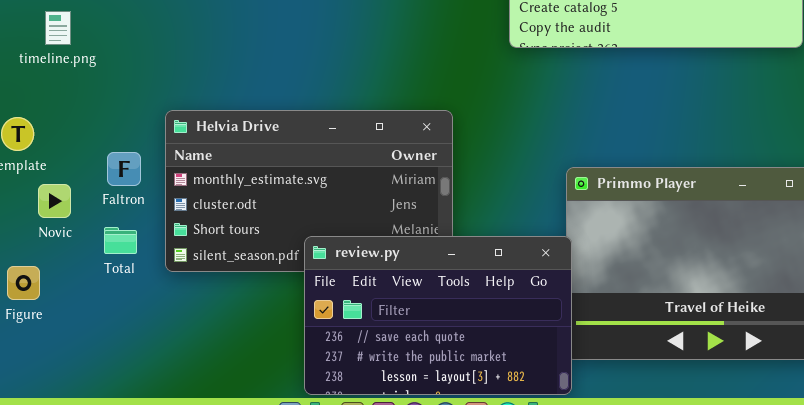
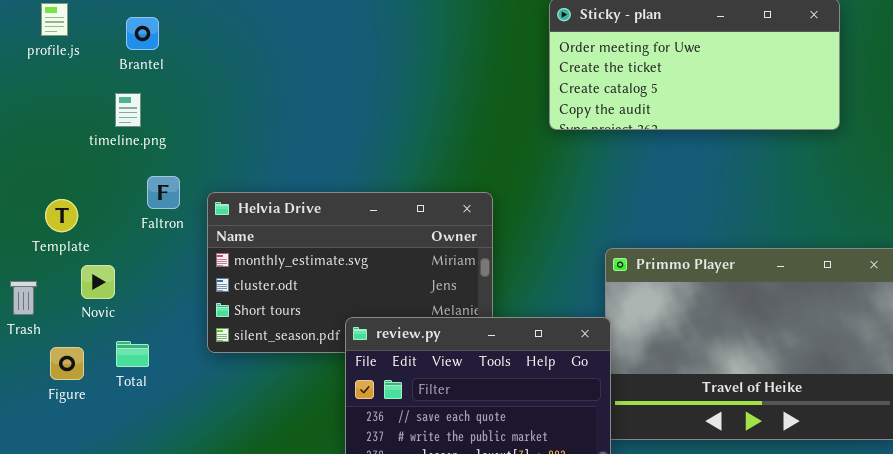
timeline.png: [45,11,71,45] -> [115,93,141,127], moved
Faltron: [107,152,141,186] -> [147,176,180,209], moved
Total: [104,227,137,254] -> [116,341,149,367], moved

